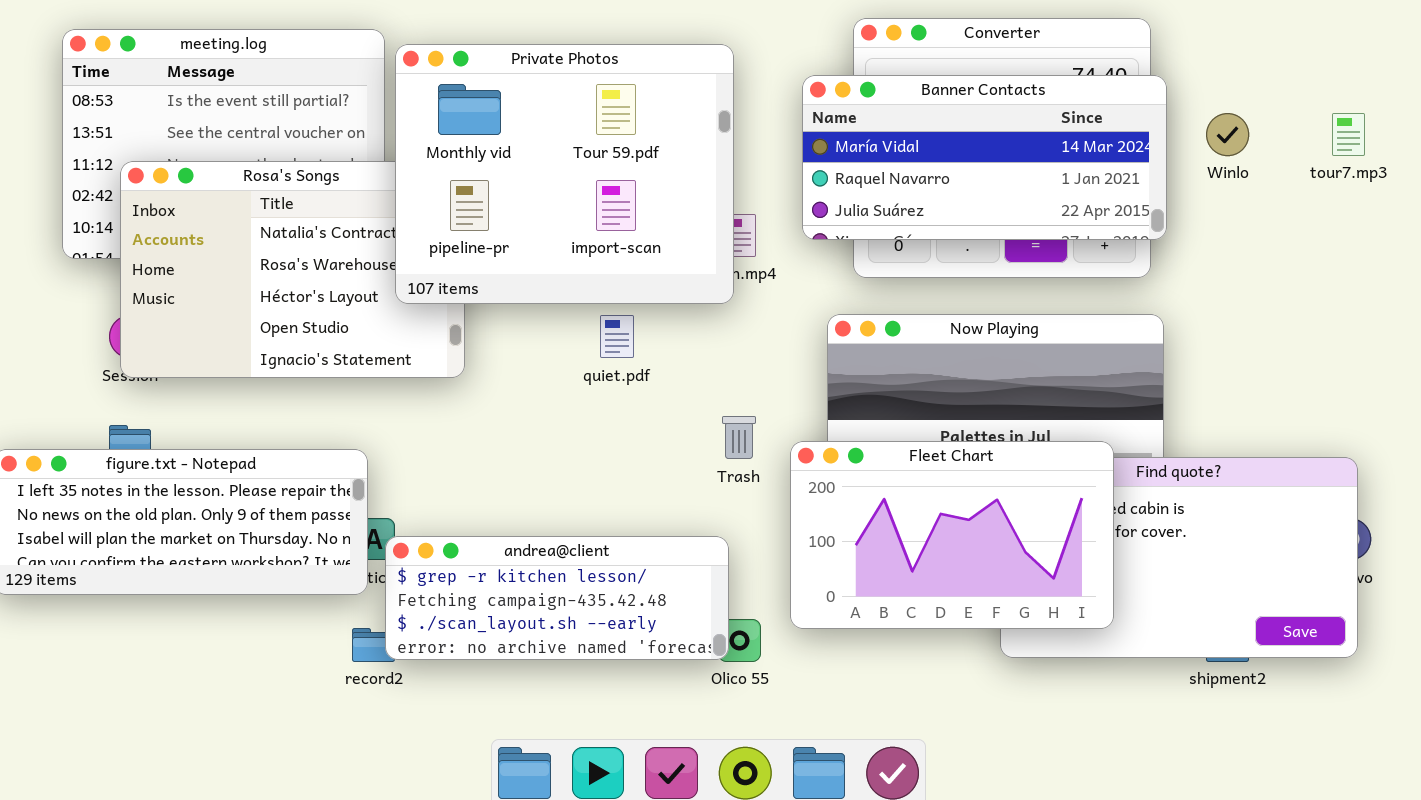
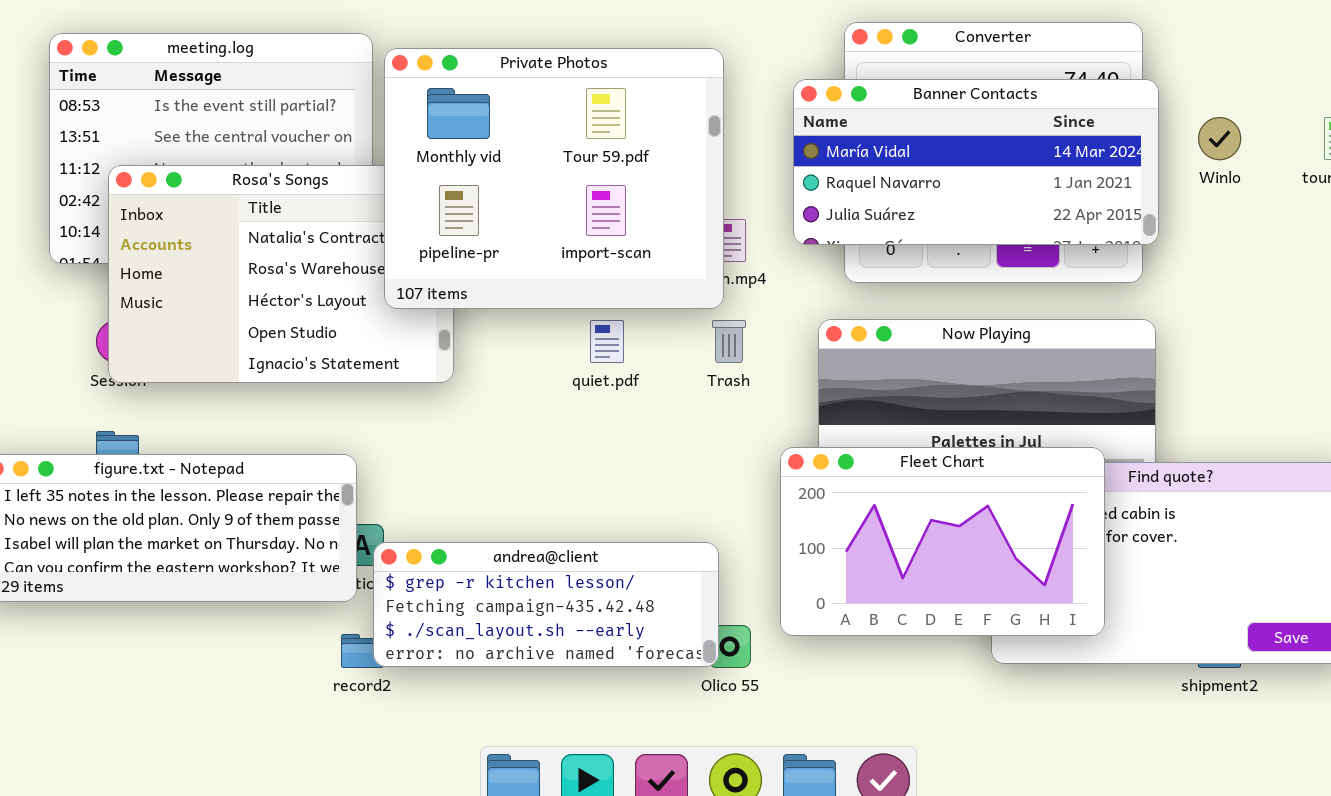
Trash: [722,416,756,459] -> [712,320,746,363], moved

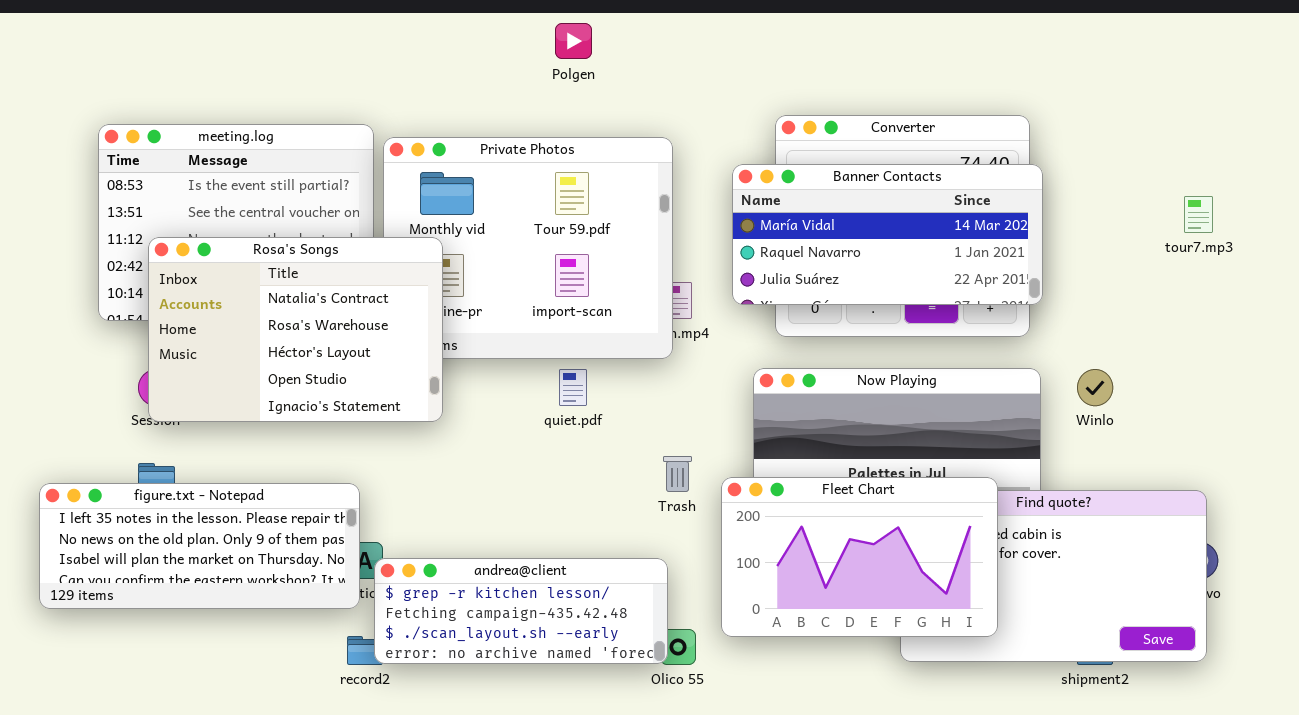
Winlo: [1198,117,1241,160] -> [1077,369,1113,406], moved
Rosa's Songs: [108,165,454,383] -> [148,237,443,422], raised
Trash: [712,320,746,363] -> [663,456,692,492], moved

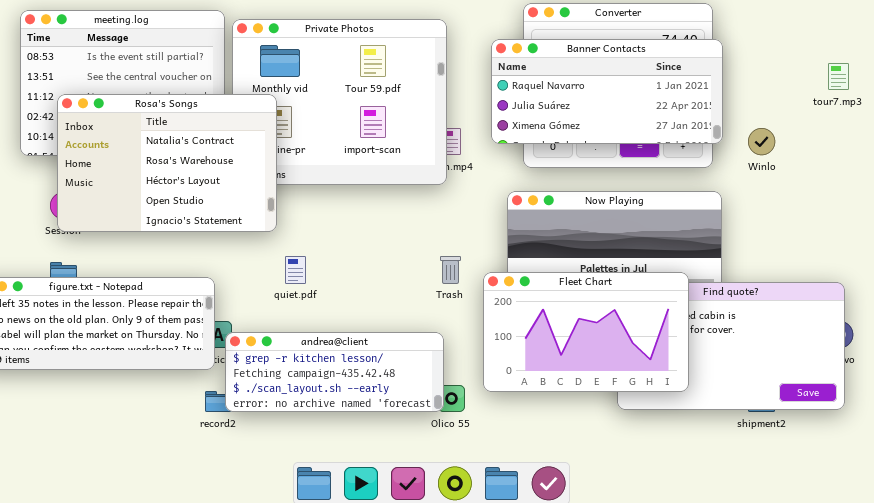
Banner Contacts: [732,164,1043,305] -> [491,39,723,144], scrolled down 1 row
quiet.pdf: [559,369,587,406] -> [285,256,306,284], moved
Winlo: [1077,369,1113,406] -> [748,128,775,155], moved

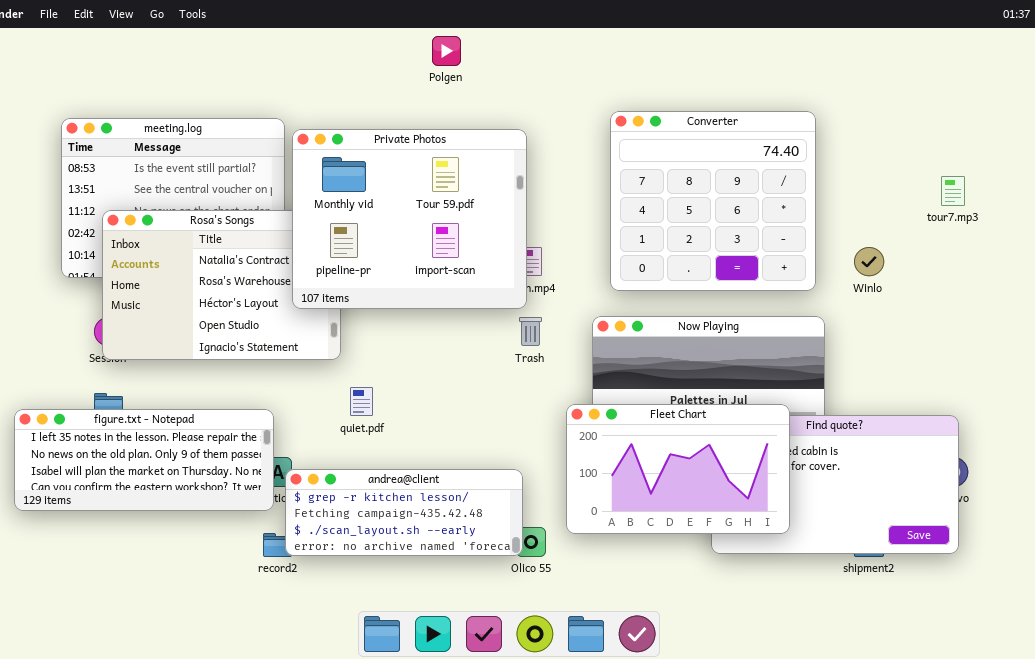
Private Photos: [232,19,447,185] -> [292,129,527,309], raised
Banner Contacts: [491,39,723,144] -> none, closed
Trash: [440,256,461,284] -> [519,317,542,346], moved

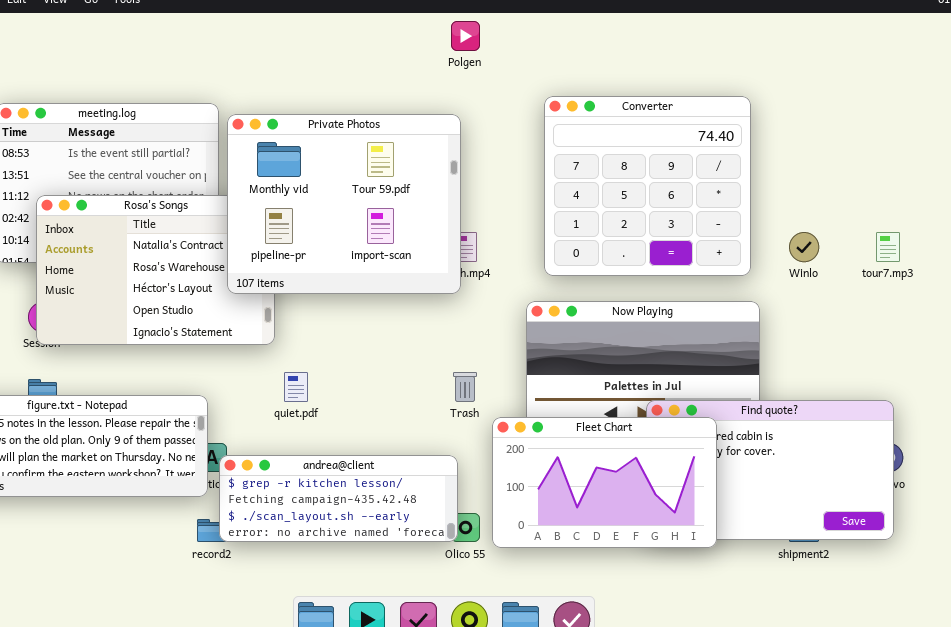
Polgen: [432,36,461,66] -> [451,21,480,51], moved
tour7.mp3: [941,176,965,206] -> [876,232,900,262], moved
Trash: [519,317,542,346] -> [453,372,477,402], moved
Fleet Chart: [566,404,790,534] -> [492,417,717,548], moved

